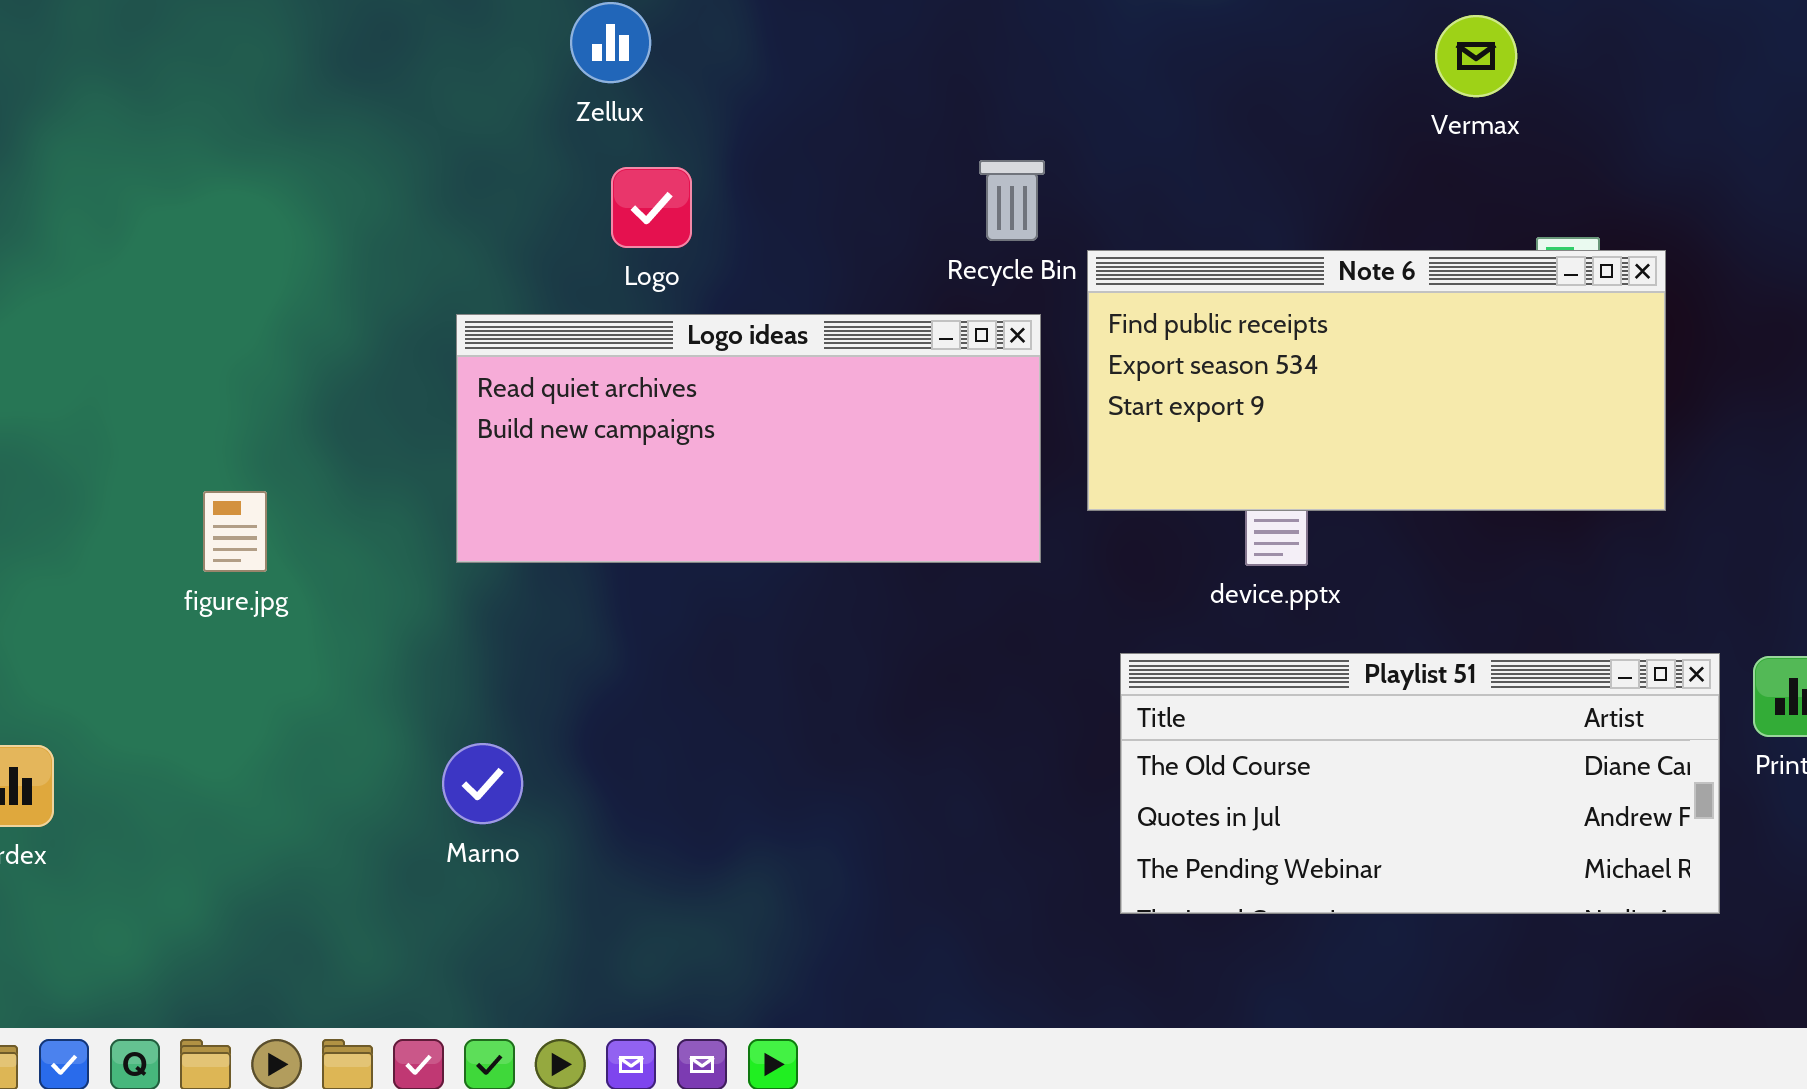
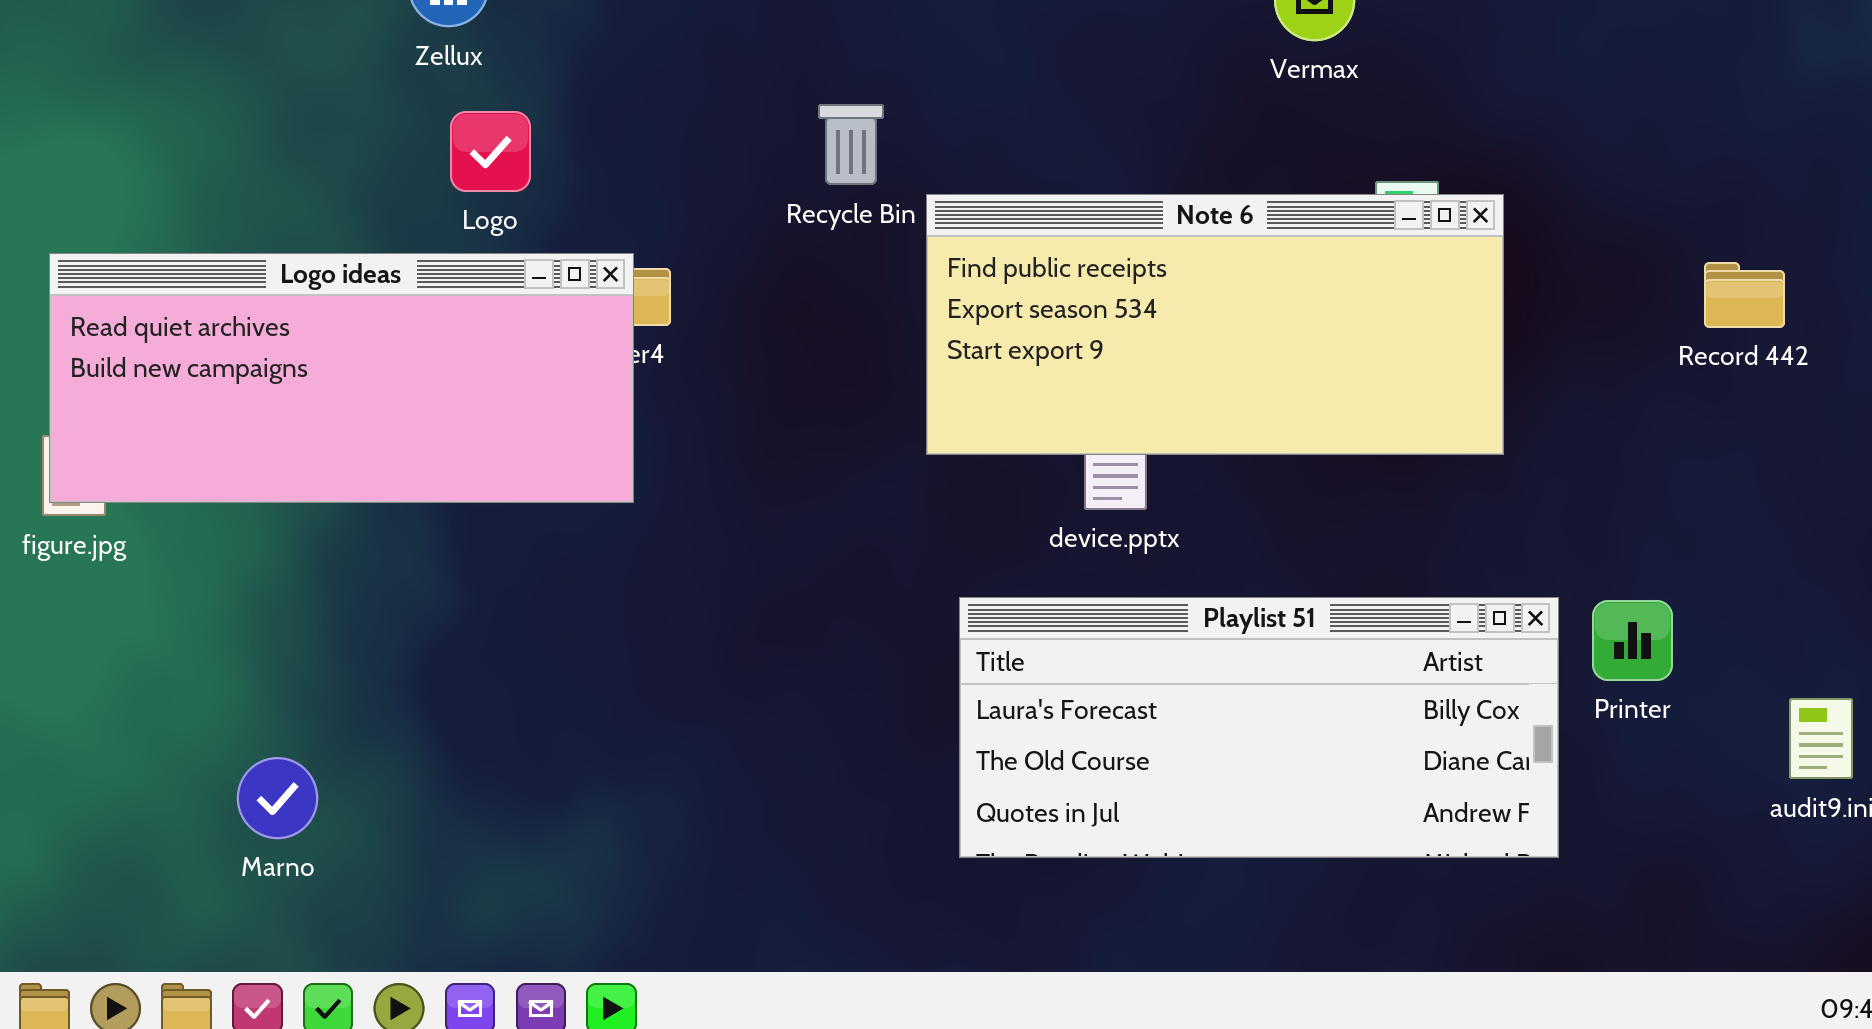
Logo ideas: [456,314,1041,563] -> [49,253,634,503], moved
Playlist 51: [1120,653,1720,914] -> [959,597,1559,858], scrolled up 1 row
Marno: [442,743,523,824] -> [237,757,318,839], moved

